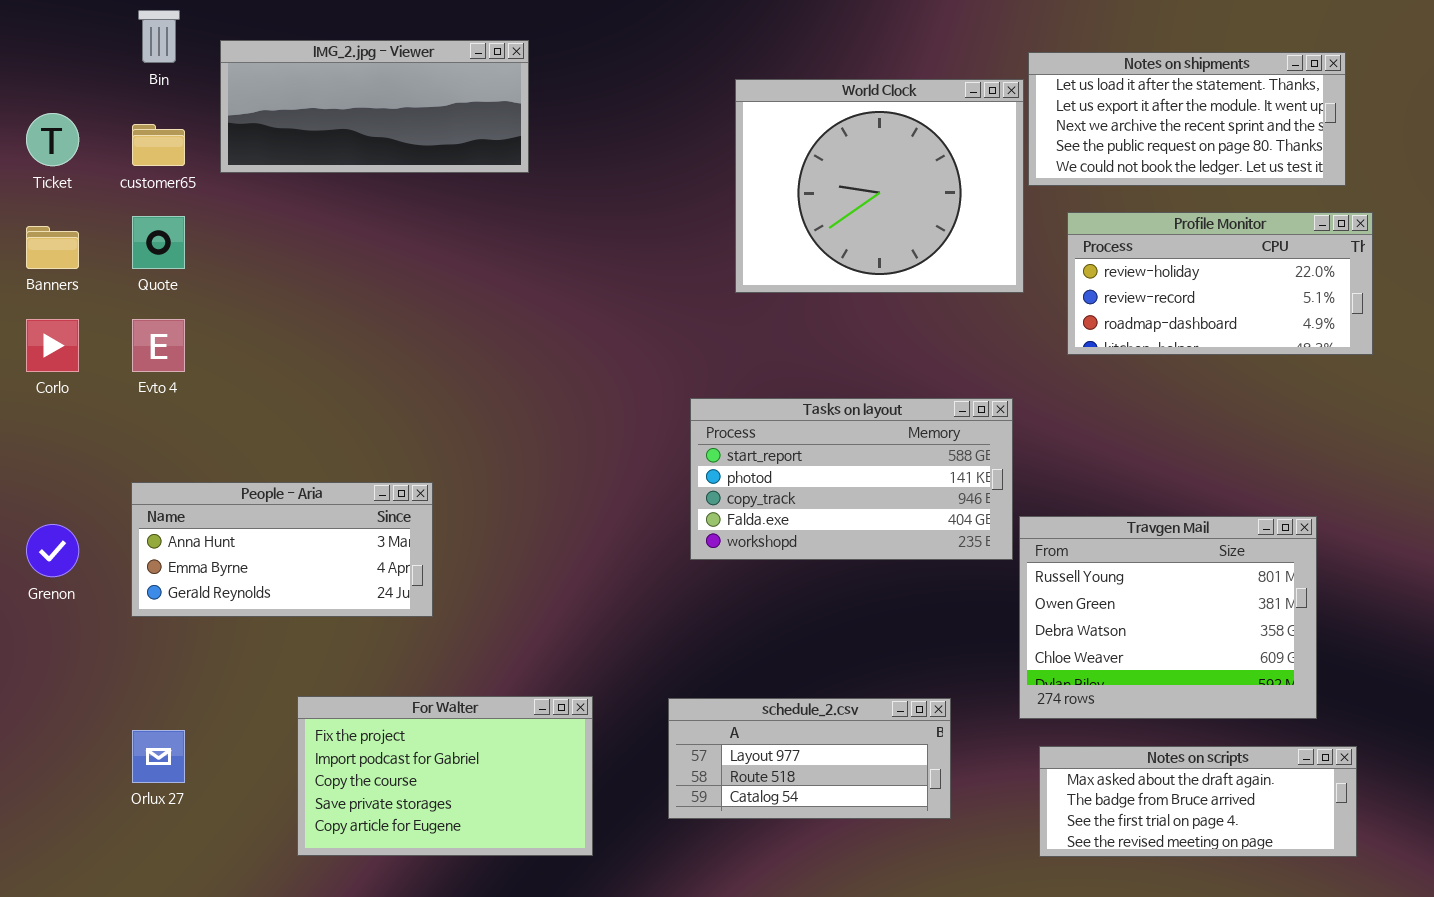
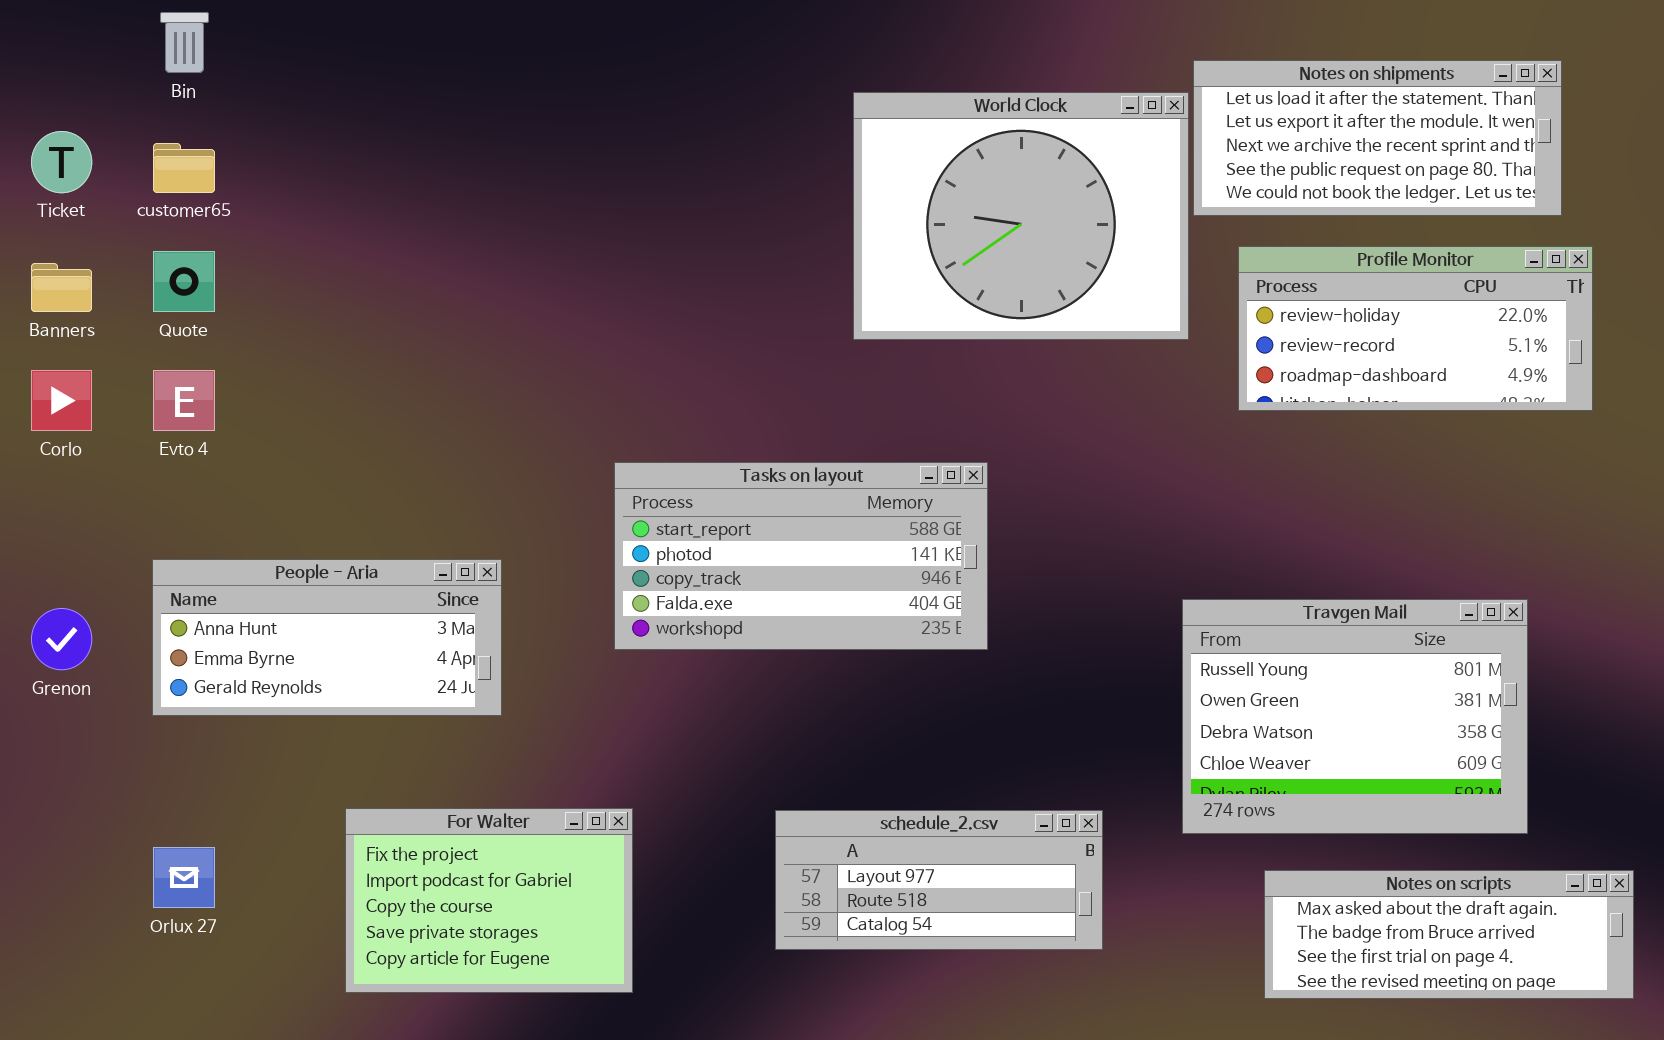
IMG_2.jpg - Viewer: [220,40,529,173] -> none, closed
Tasks on layout: [690,398,1013,560] -> [614,462,988,650], moved
For Walter: [297,696,593,856] -> [345,808,633,993], resized
Notes on scripts: [1039,746,1357,857] -> [1264,870,1634,999], moved

